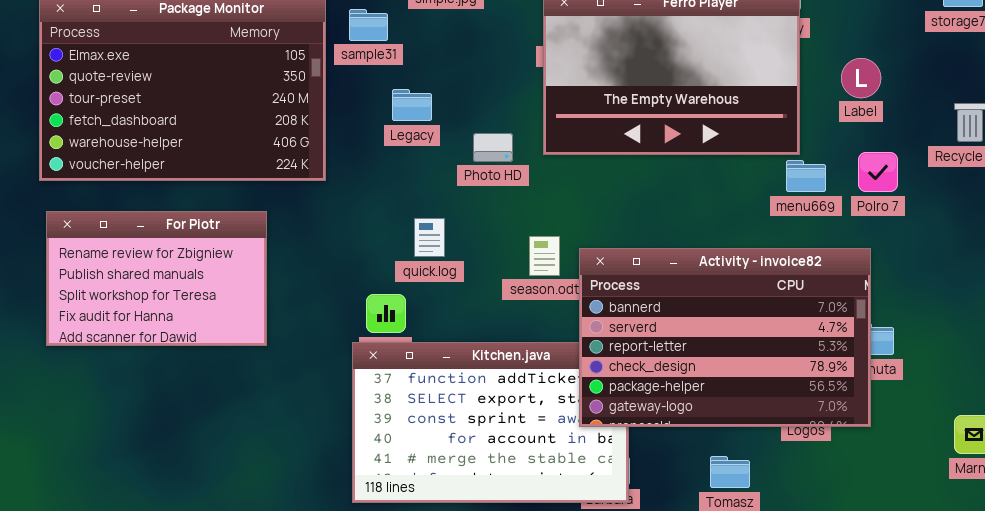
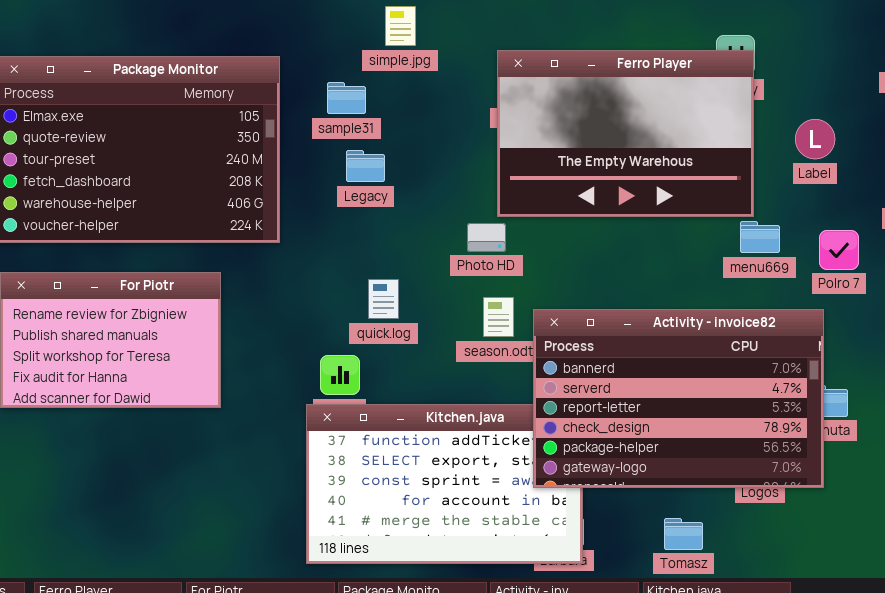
sample31: [349,9,388,41] -> [327,82,366,114], moved
Photo HD: [473,133,513,162] -> [467,223,506,252], moved
Polro 7: [858,152,898,192] -> [819,230,859,270], moved

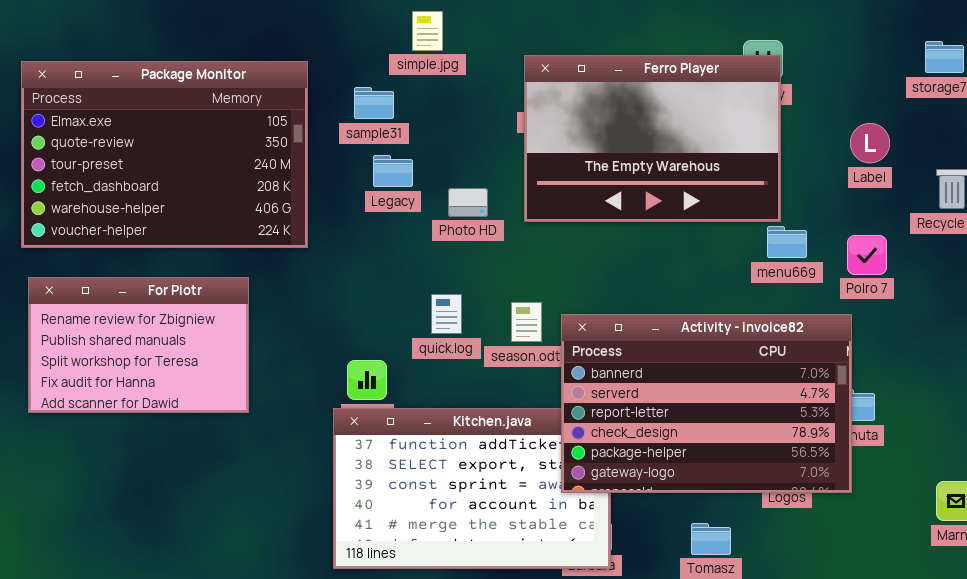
Label: [795,119,835,159] -> [850,123,890,163], moved
Photo HD: [467,223,506,252] -> [448,188,488,217], moved
quick.log: [368,279,399,319] -> [431,294,462,334], moved

